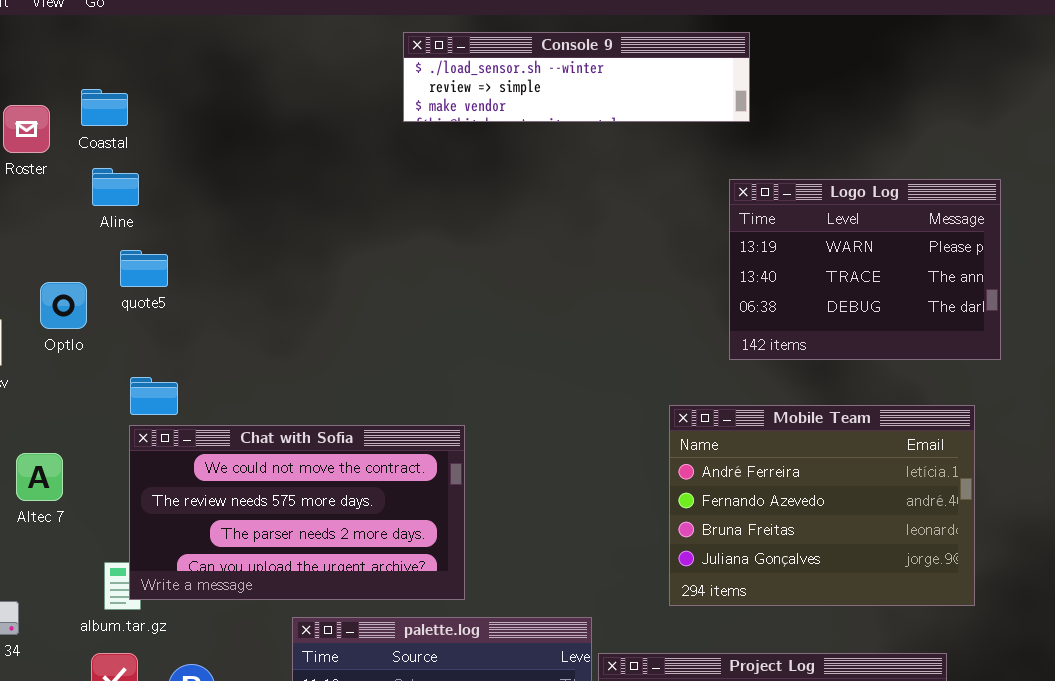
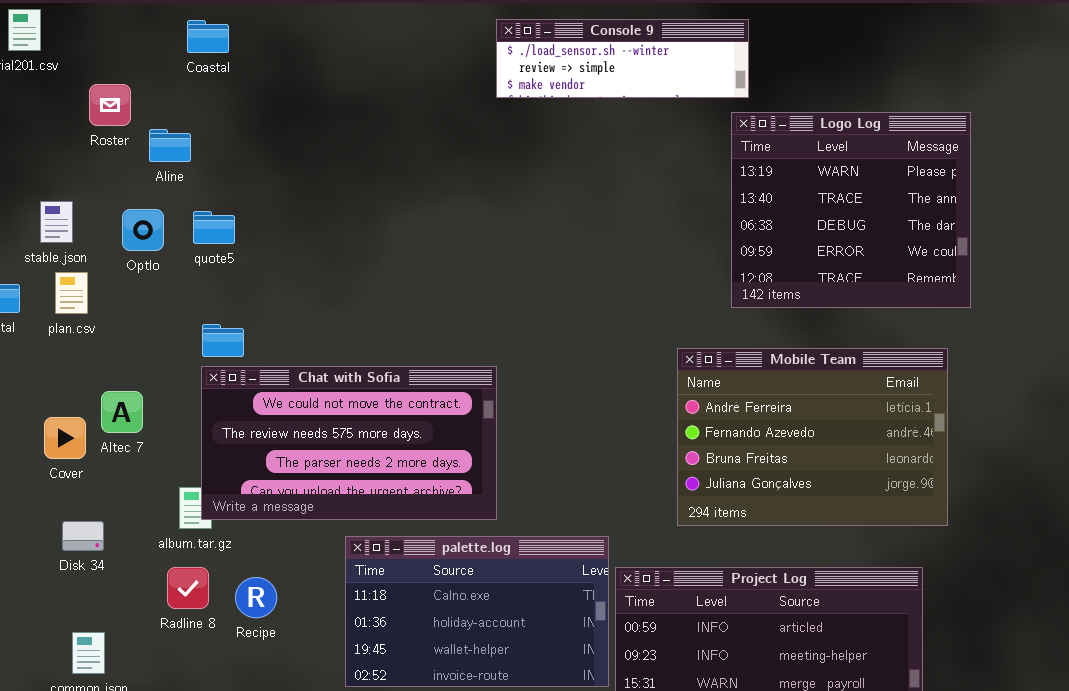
Console 9: [403,32,750,122] -> [496,19,749,98], resized
Coastal: [81,89,128,126] -> [187,20,229,53], moved
Aline: [92,168,139,206] -> [149,129,191,162], moved
Logo Log: [729,179,1001,360] -> [731,112,971,308], resized
Optlo: [40,282,87,329] -> [122,209,164,251], moved

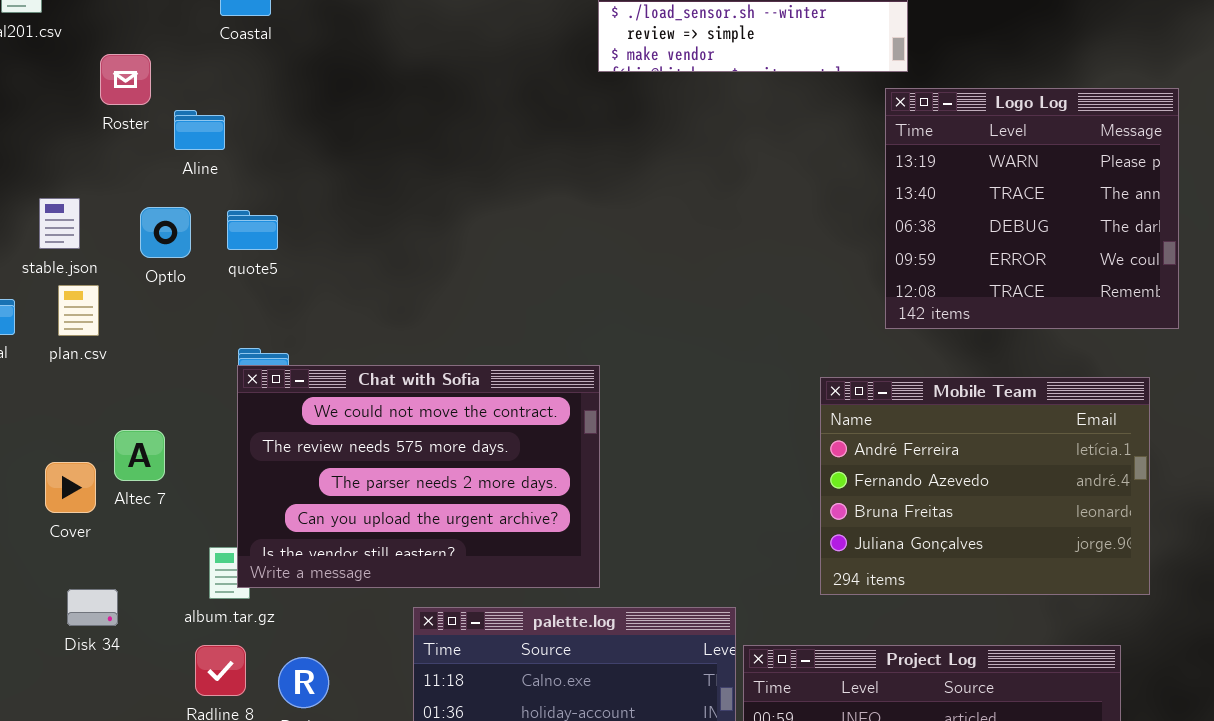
Chat with Sofia: [201,366,497,520] -> [237,365,600,588], resized

